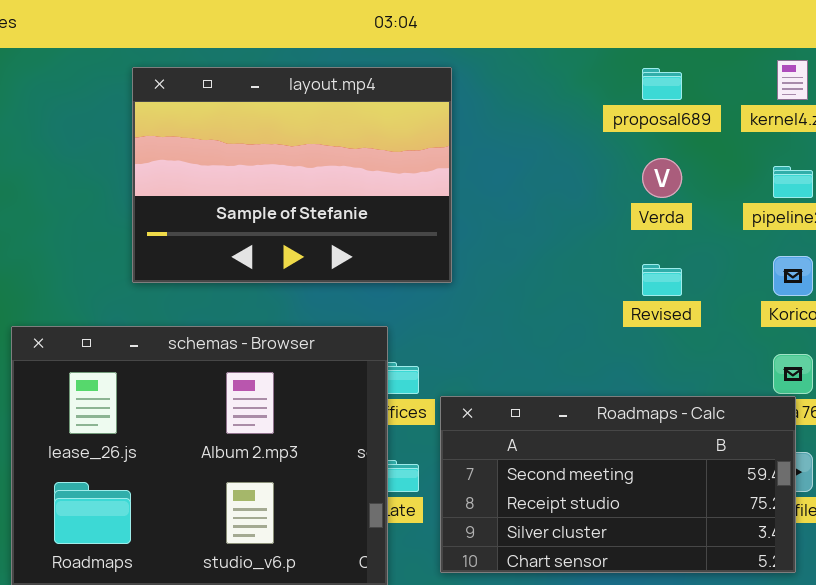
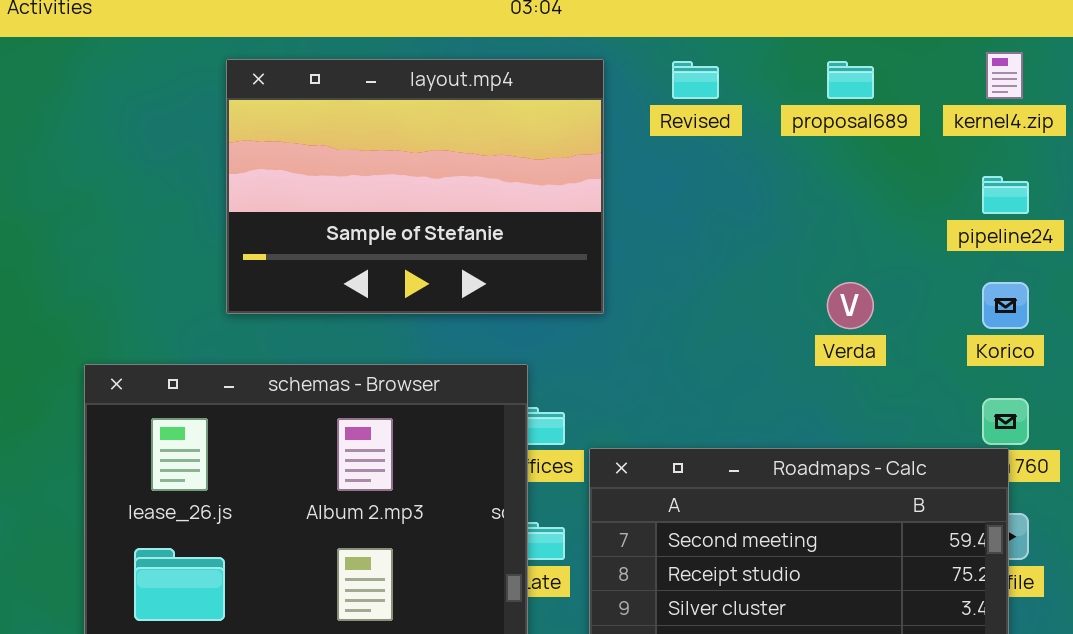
Verda: [642,158,682,198] -> [827,282,874,329], moved
Revised: [642,264,682,296] -> [672,61,719,99], moved

